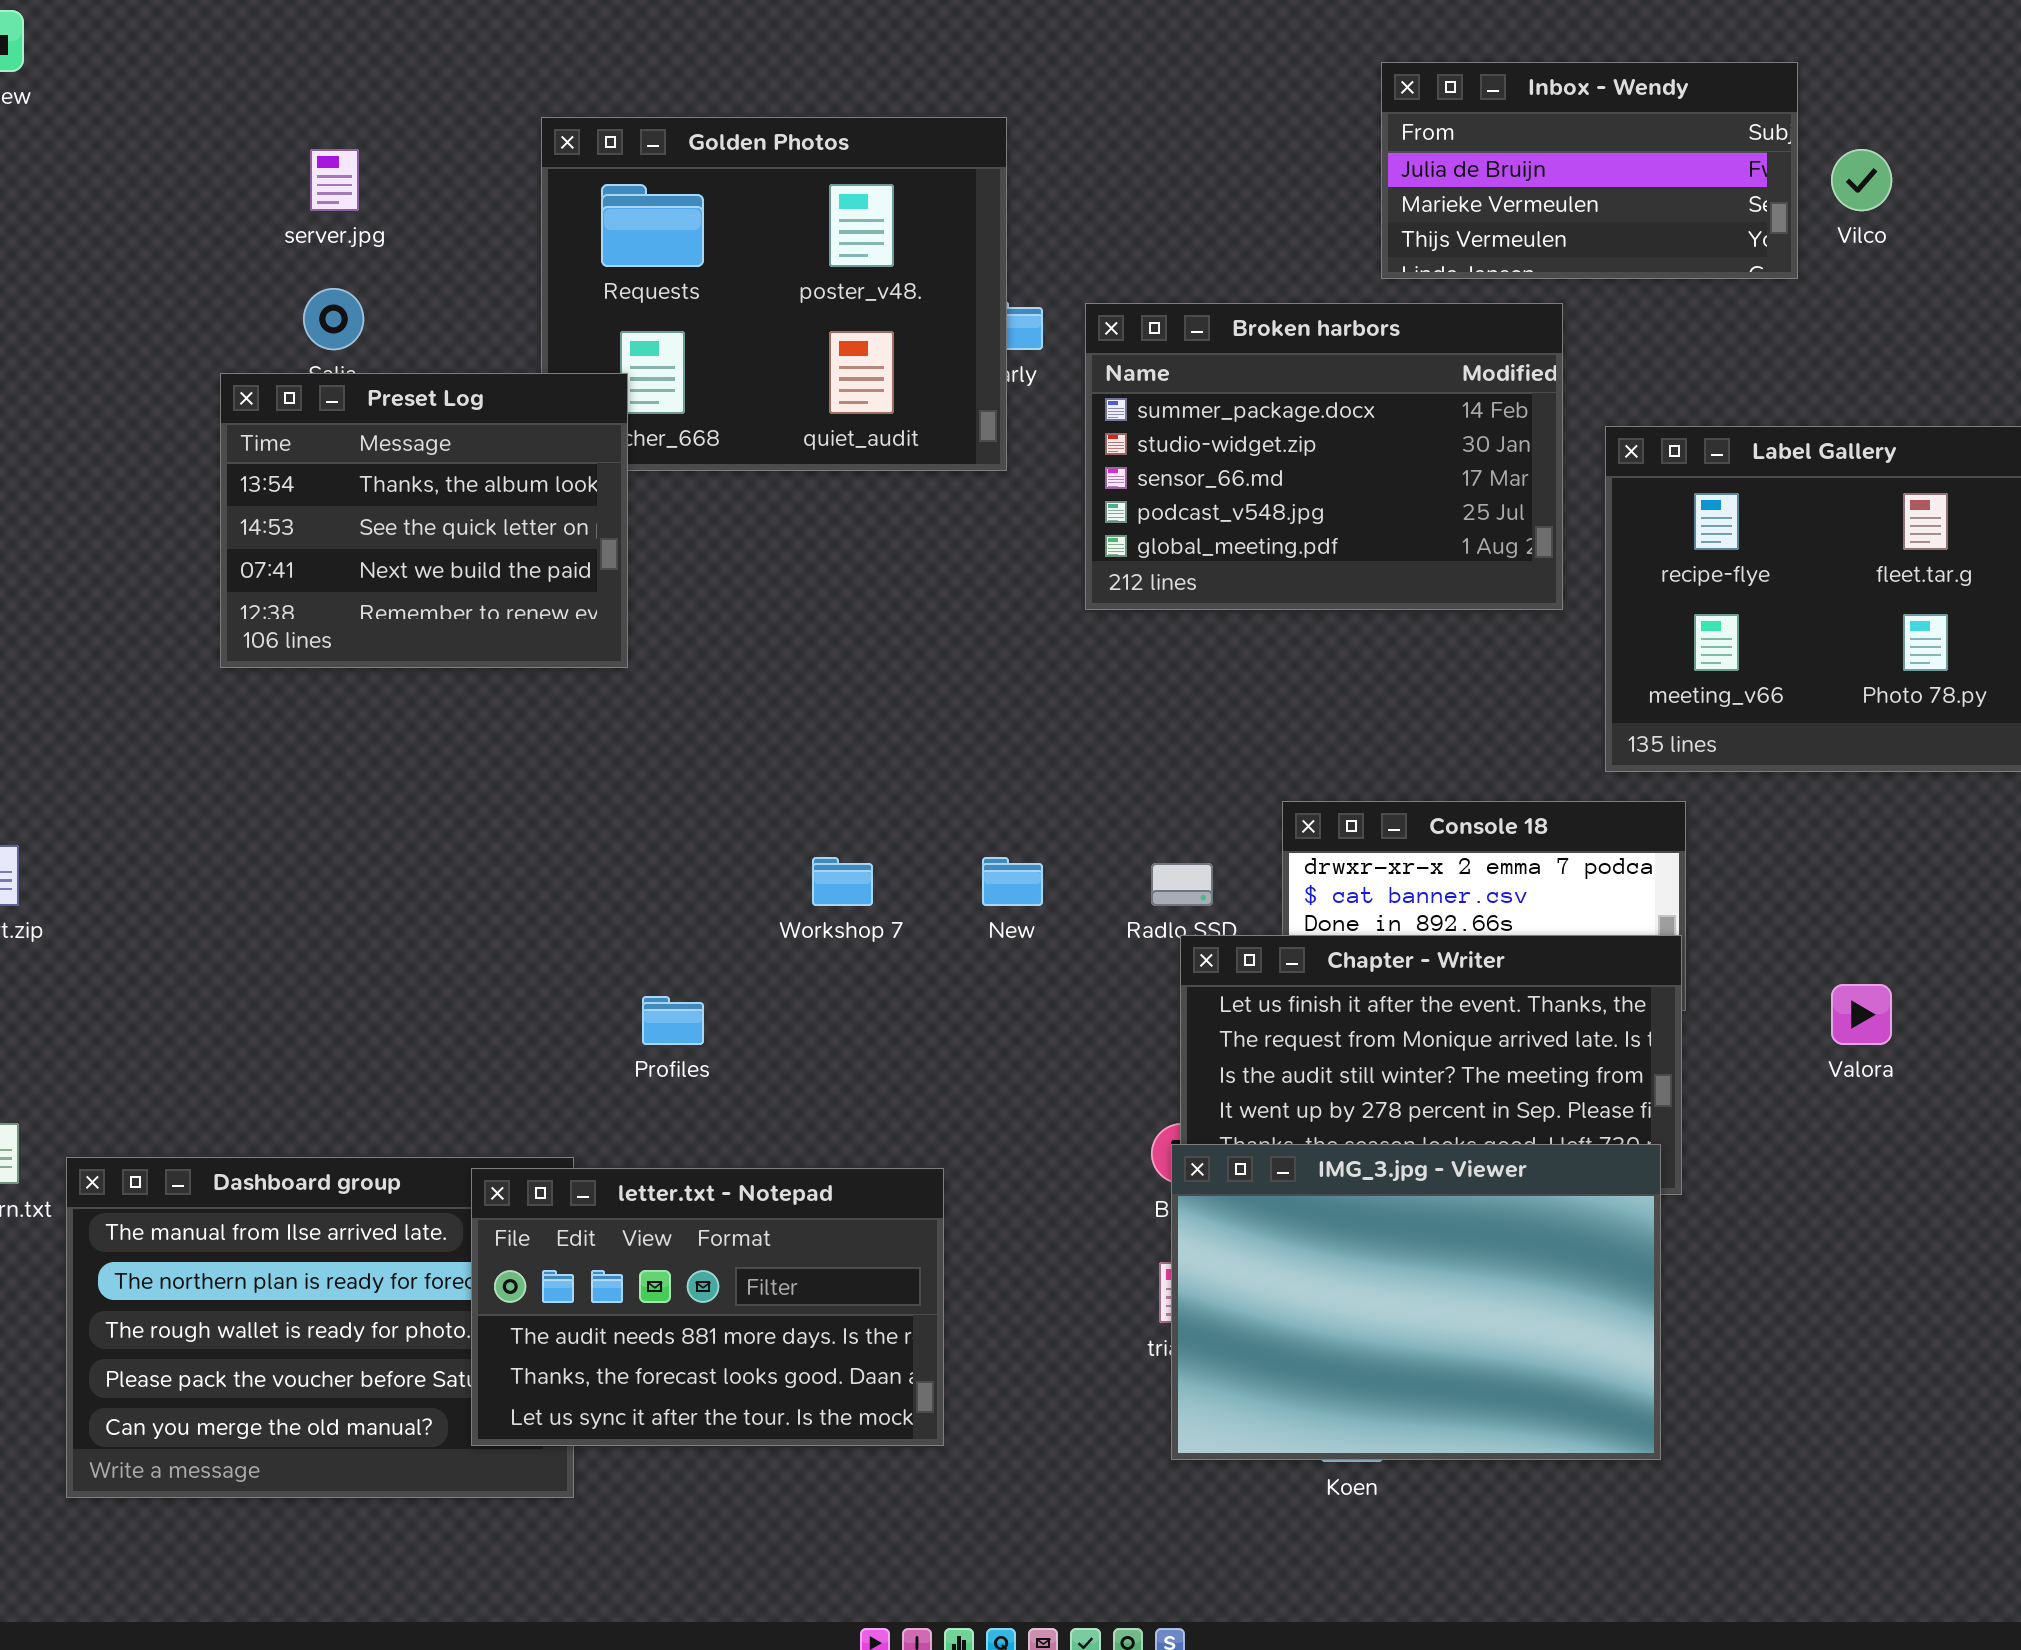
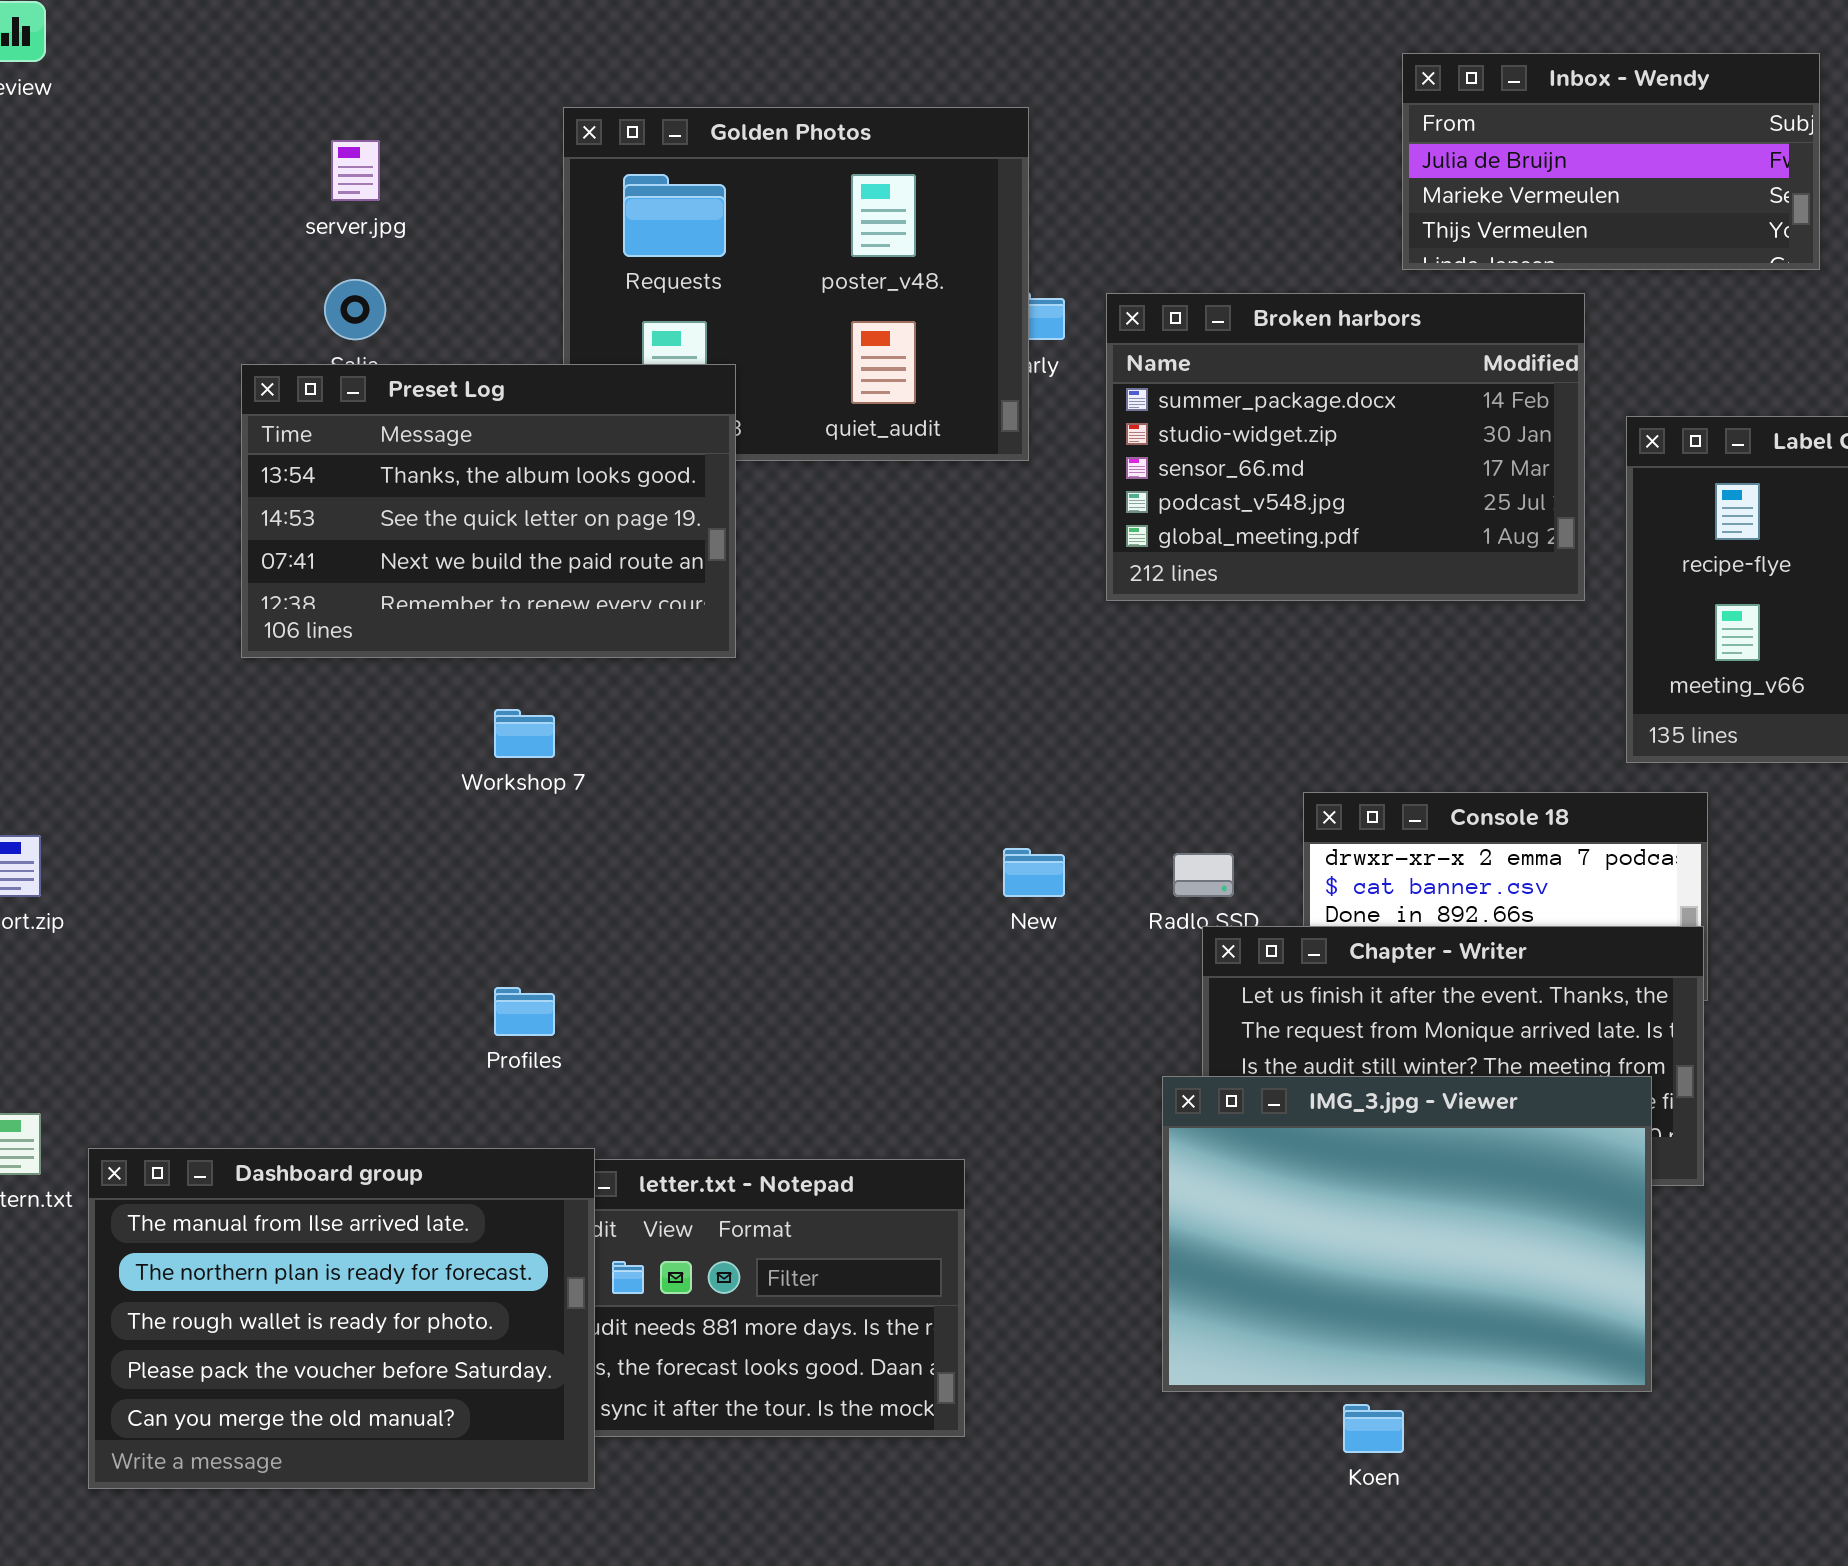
Preset Log: [220,373,628,668] -> [241,364,736,658], resized
Workshop 7: [812,857,873,906] -> [494,709,555,758], moved
Profiles: [642,996,704,1045] -> [494,987,555,1036], moved
IMG_3.jpg - Viewer: [1171,1144,1661,1460] -> [1162,1076,1652,1392], moved
Dashboard group: [66,1157,574,1498] -> [88,1148,595,1489], raised

